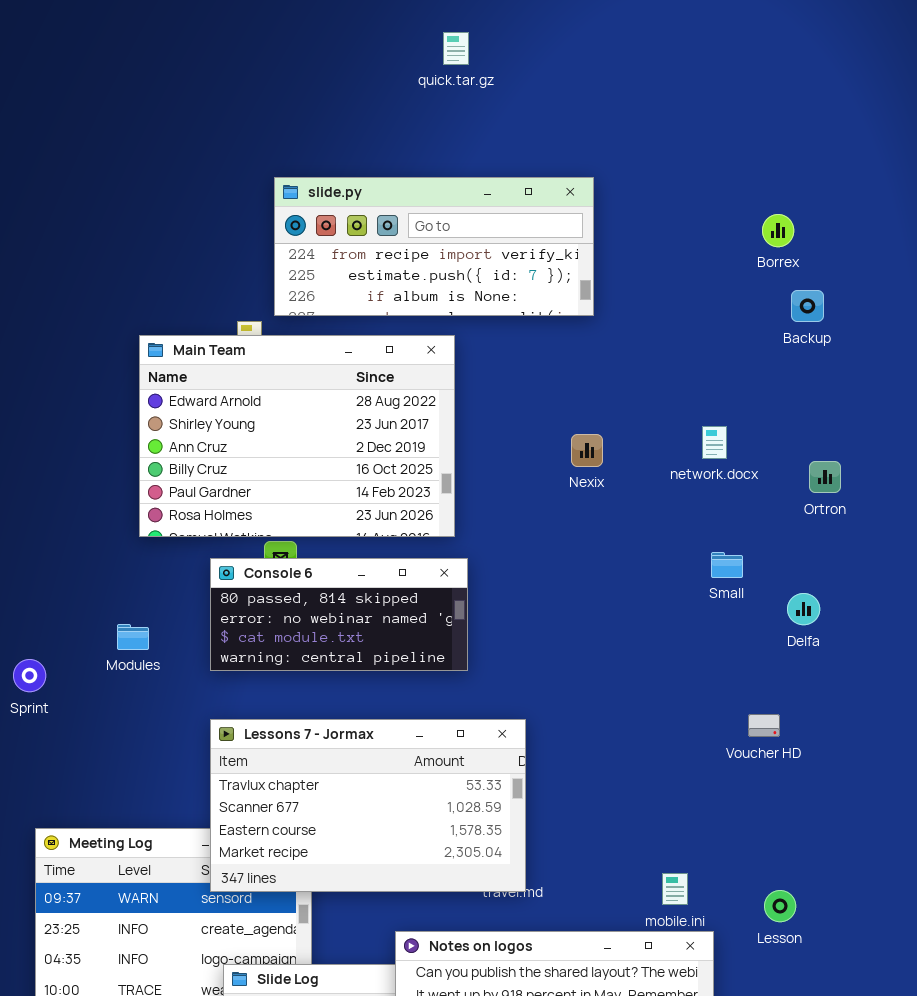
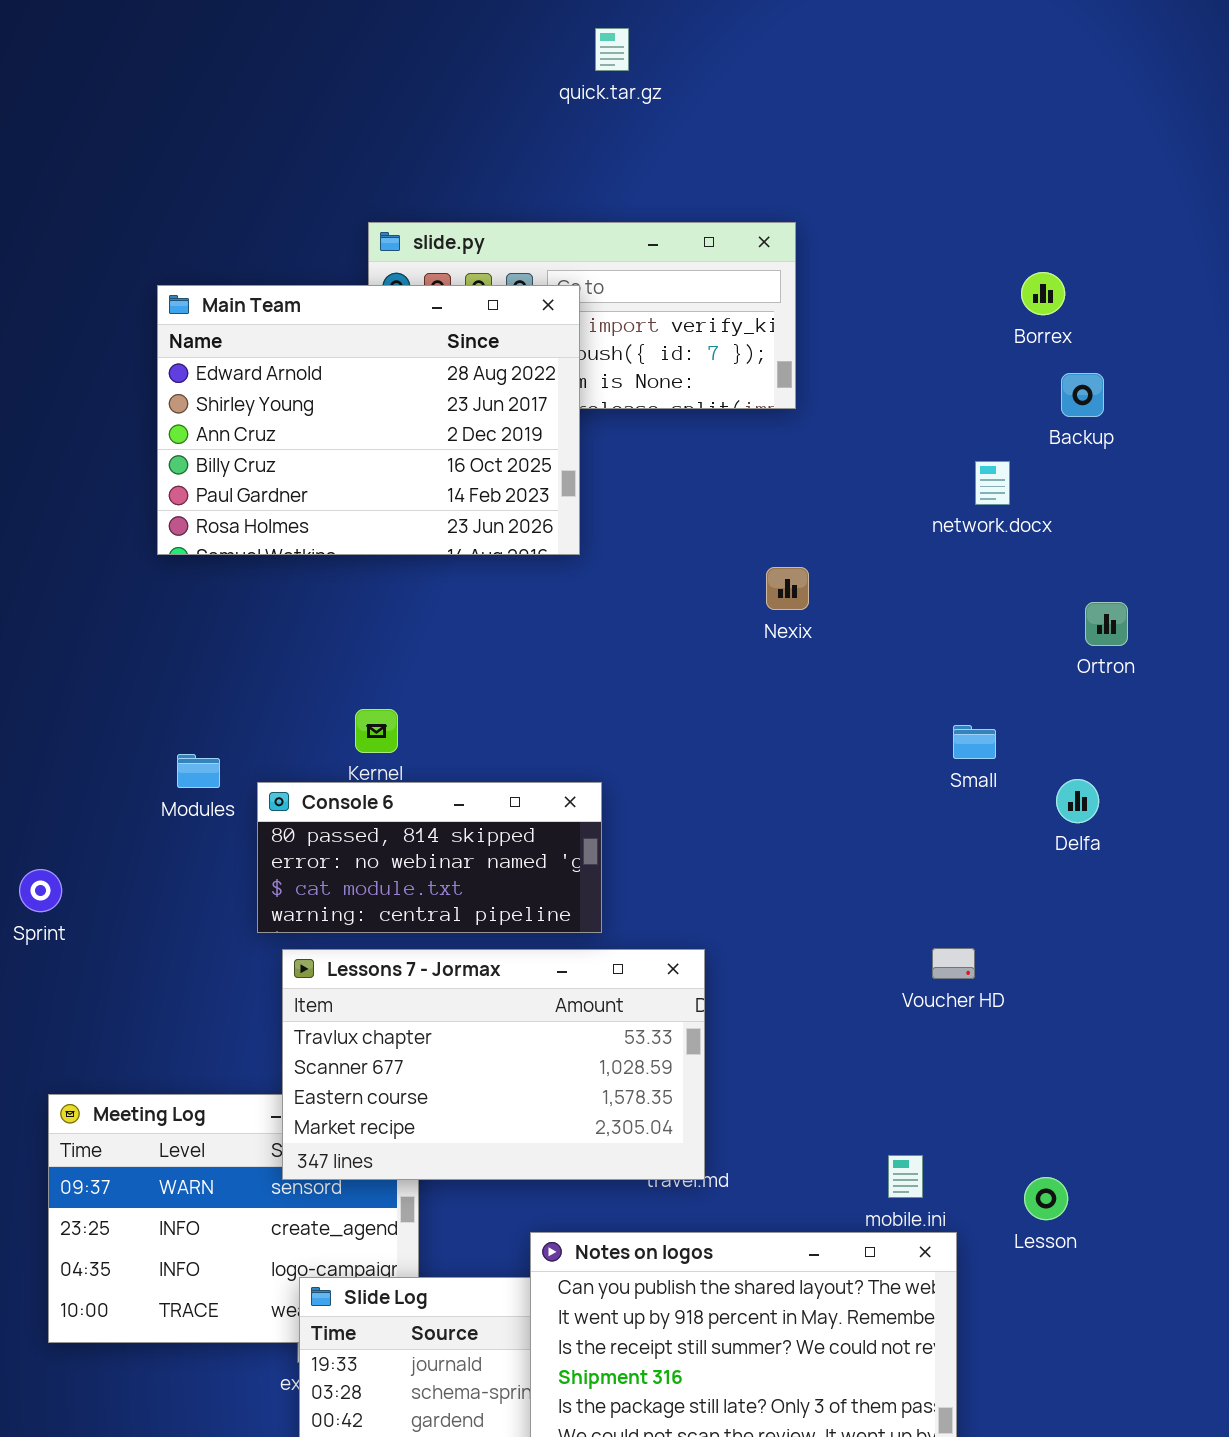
Main Team: [139,335,455,537] -> [157,285,580,555], moved
network.docx: [702,426,727,459] -> [975,461,1010,505], moved
Console 6: [210,558,468,671] -> [257,782,602,933], moved
Modules: [117,624,149,650] -> [177,754,220,788], moved
Voucher HD: [748,714,780,737] -> [932,948,975,979], moved

